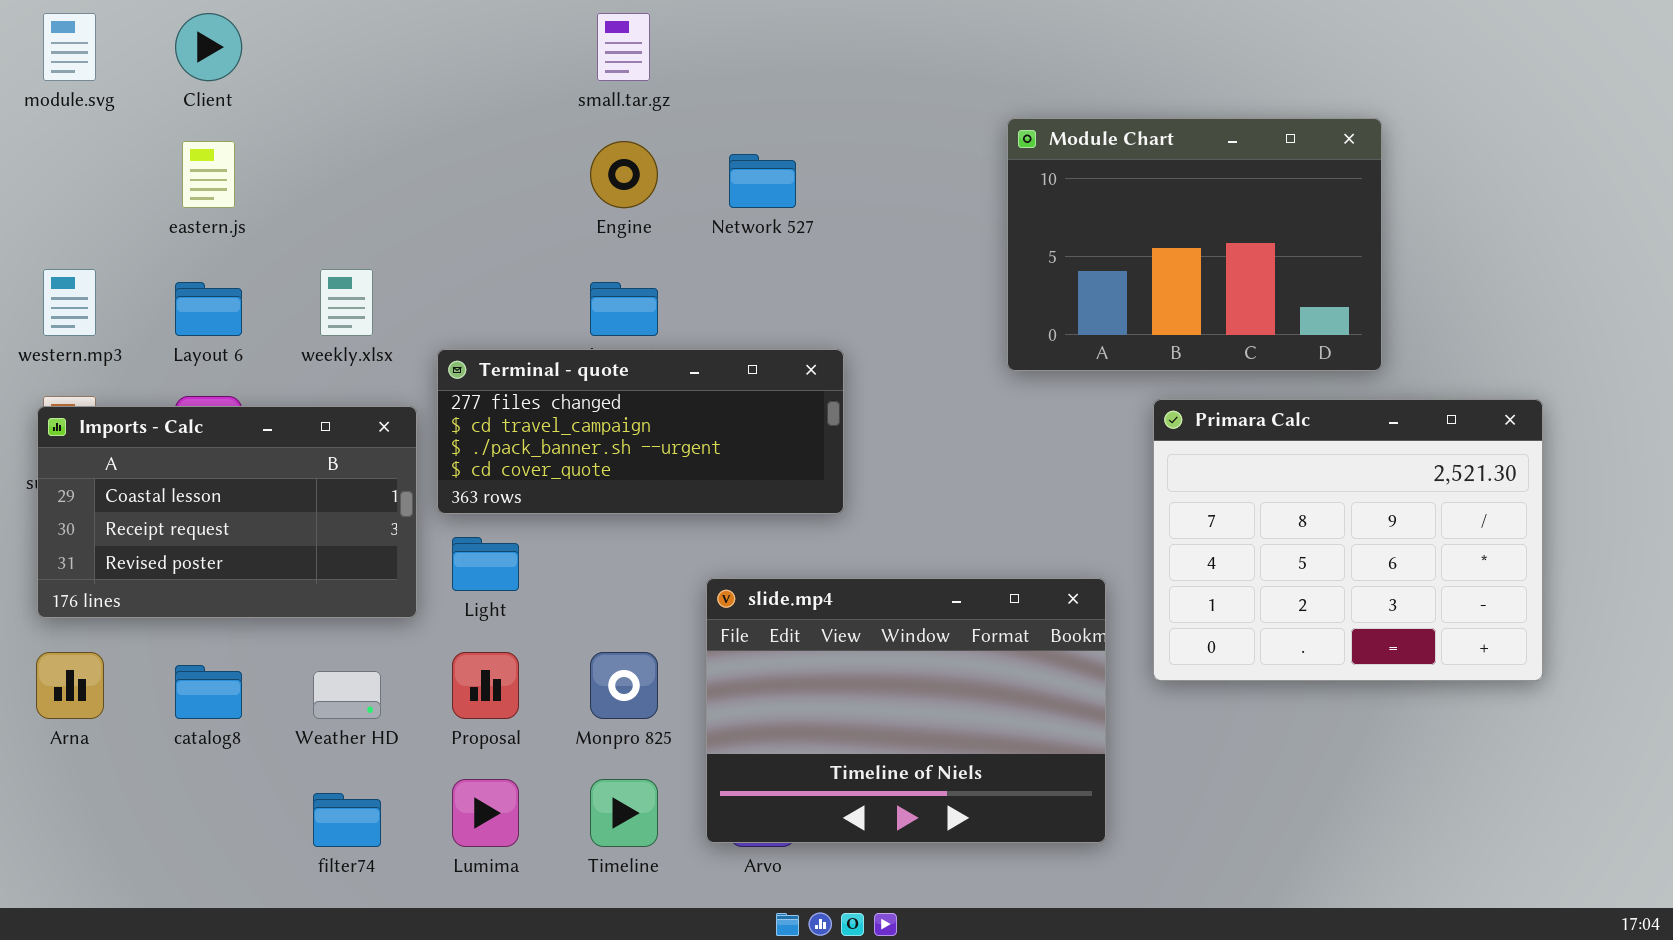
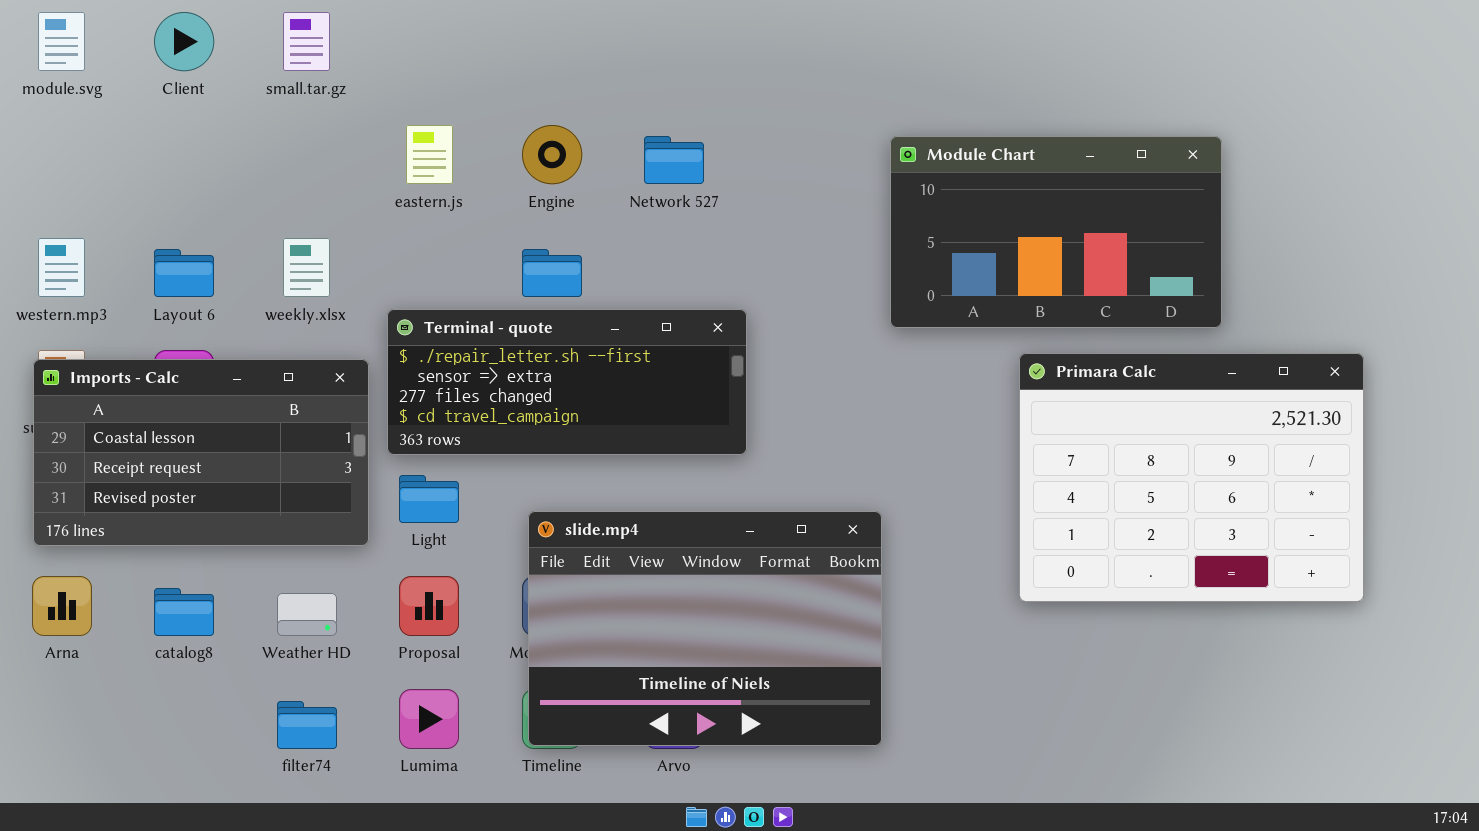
small.tar.gz: [597,13,650,81] -> [283,12,330,71], moved
Module Chart: [1007,118,1382,371] -> [890,136,1222,328], resized
eastern.js: [182,141,235,208] -> [406,125,453,184], moved
Terminal - quote: [437,349,844,514] -> [387,309,747,455], scrolled up 2 rows
slide.mp4: [706,578,1106,843] -> [528,511,882,746], moved

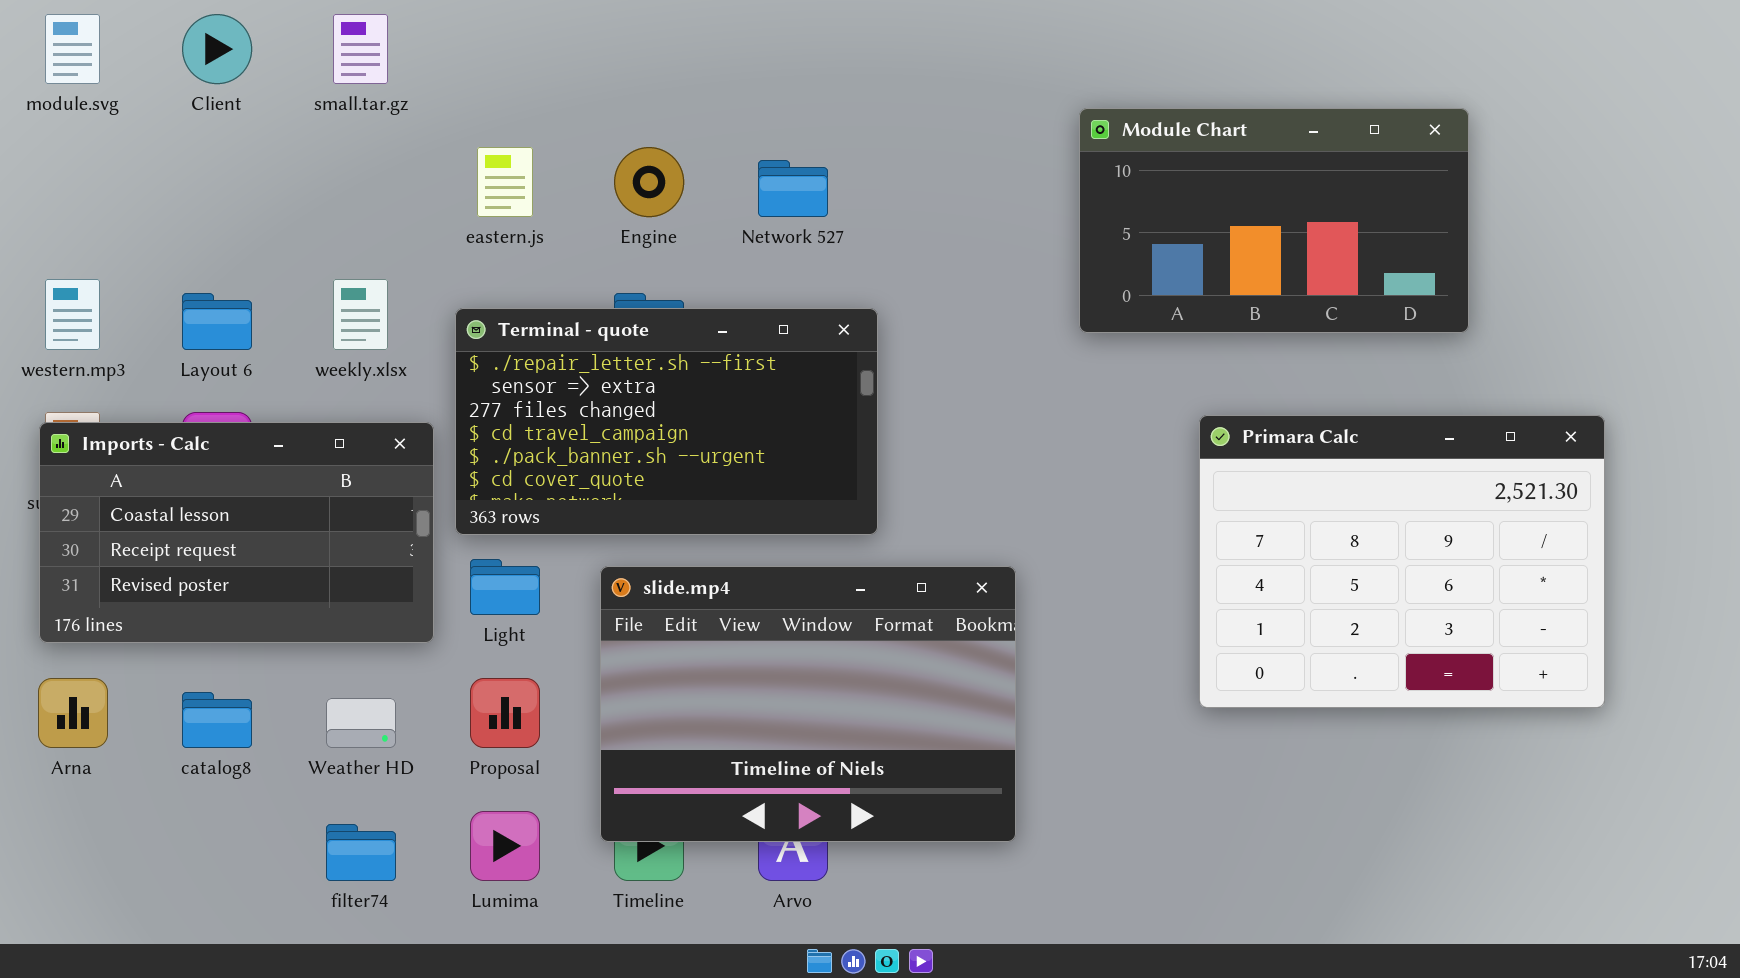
Module Chart: [890,136,1222,328] -> [1079,108,1469,333], moved
Terminal - quote: [387,309,747,455] -> [455,308,878,535], resized
slide.mp4: [528,511,882,746] -> [600,566,1016,842], moved

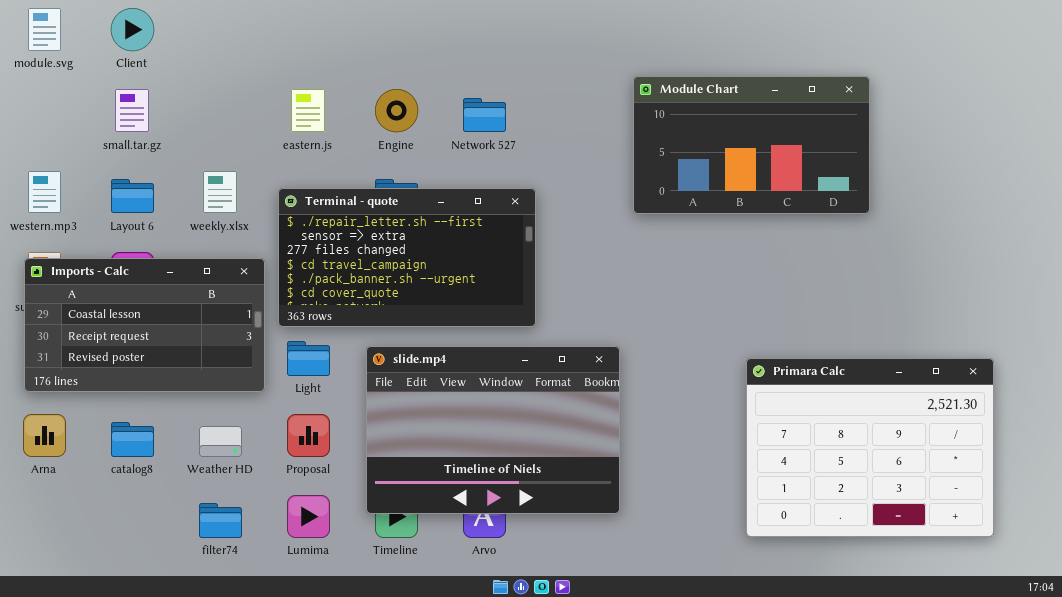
small.tar.gz: [333,14,388,84] -> [115,89,149,132], moved
Module Chart: [1079,108,1469,333] -> [633,76,870,214], moved
Primara Calc: [1199,415,1605,708] -> [746,358,994,537], moved

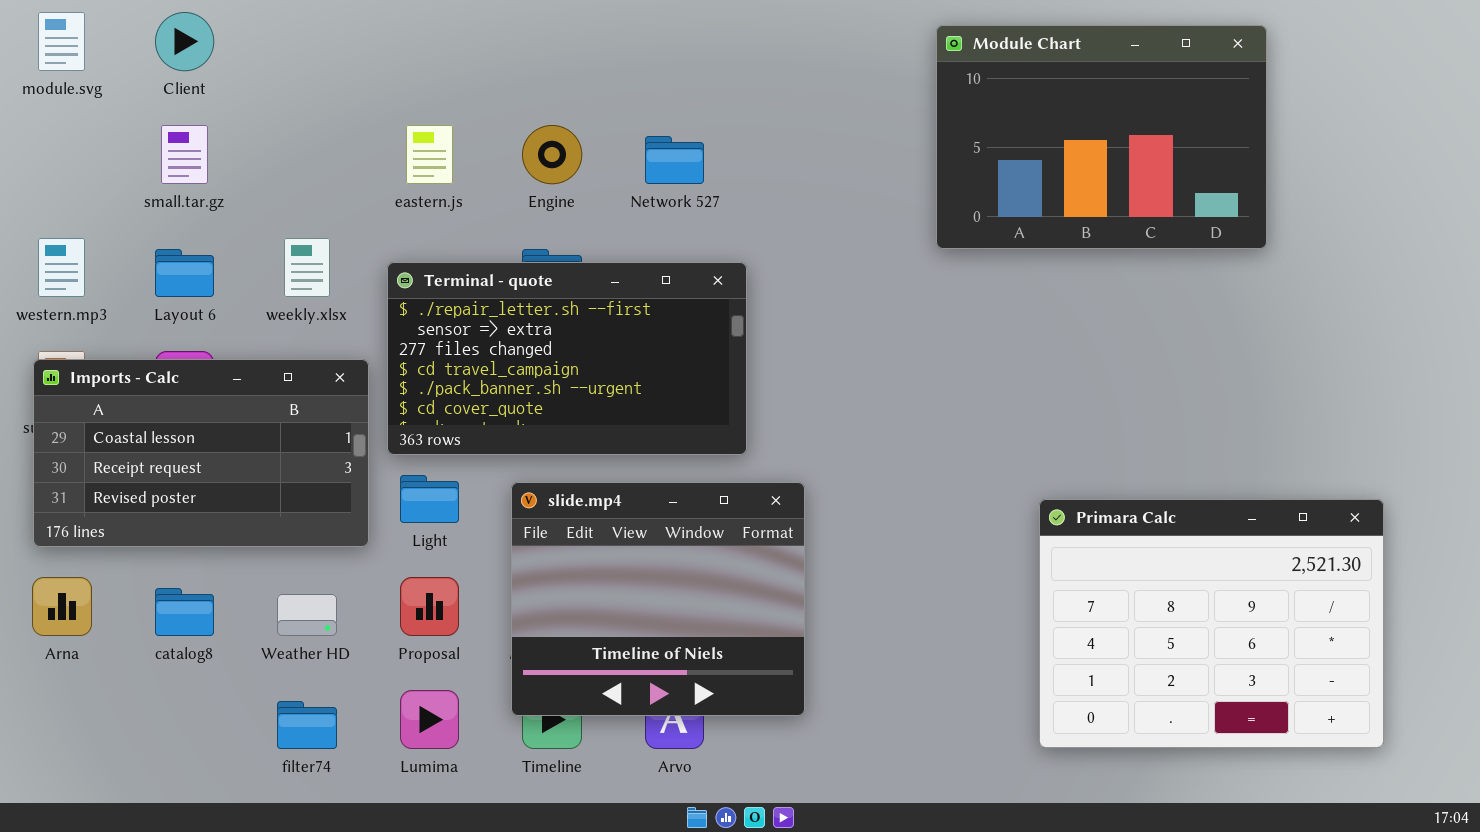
Module Chart: [633,76,870,214] -> [936,25,1267,249], moved, resized
slide.mp4: [366,346,620,514] -> [511,482,805,716], resized

